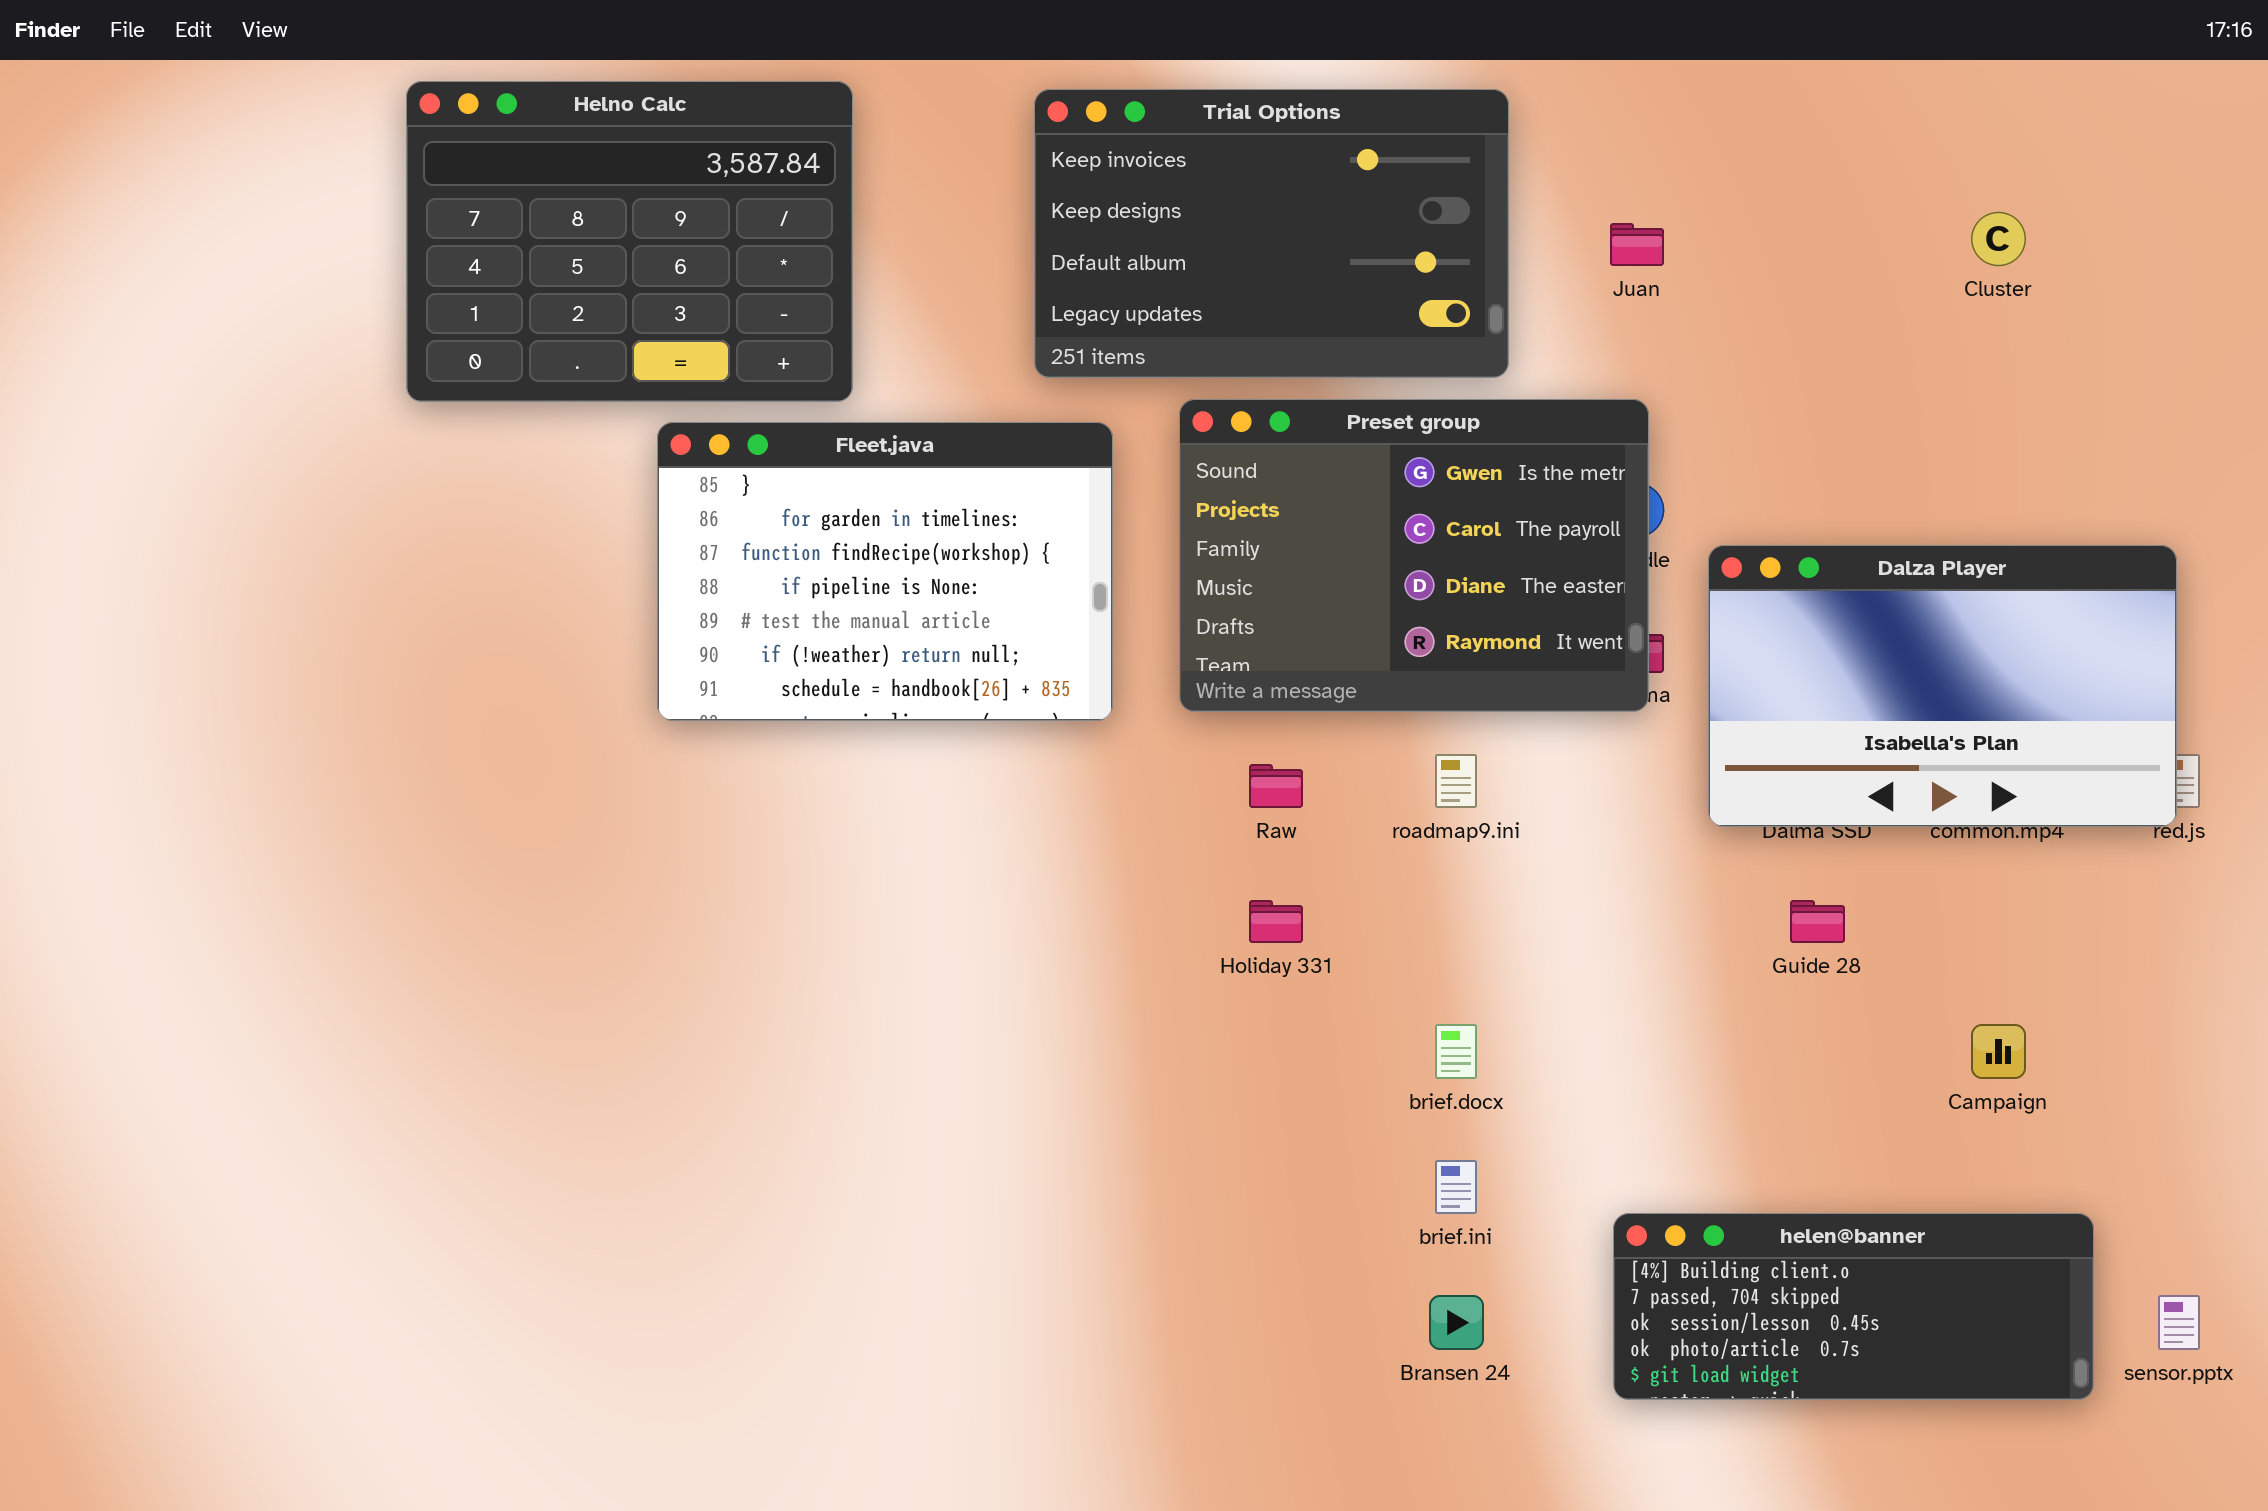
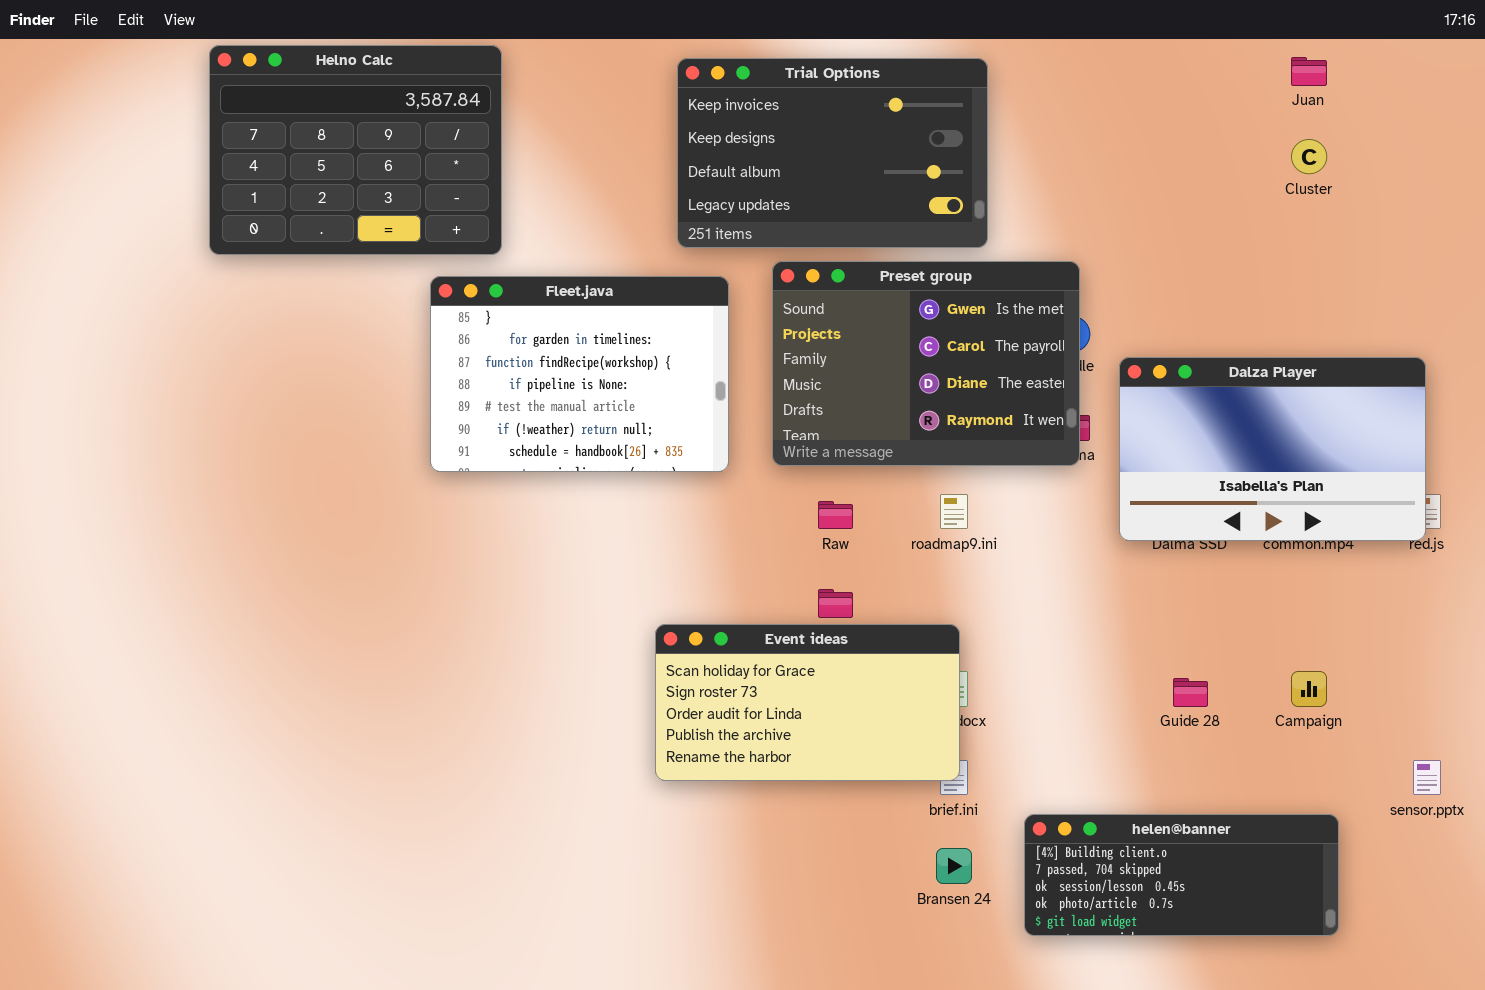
Helno Calc: [406,81,853,402] -> [209,45,502,255], moved
Juan: [1610,223,1664,266] -> [1291,57,1327,86], moved
Guide 28: [1790,900,1845,943] -> [1173,678,1208,707], moved
Event ideas: none -> [655,624,960,781], opened
helen@banner: [1613,1213,2094,1400] -> [1024,814,1339,936], moved
sensor.pptx: [2158,1295,2200,1350] -> [1413,760,1441,795], moved

